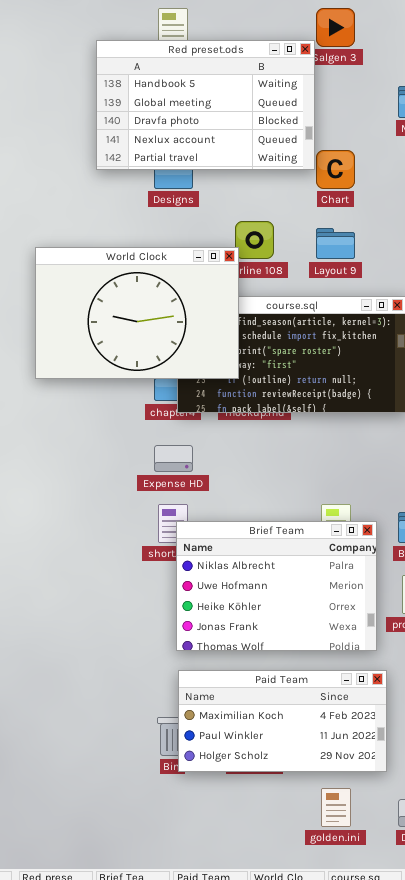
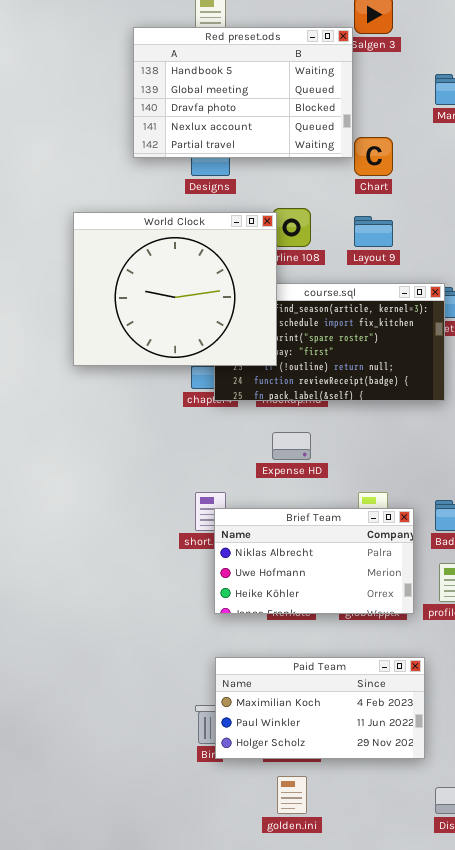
World Clock: [35,247,239,379] -> [73,212,277,366], resized
Expense HD: [154,445,193,472] -> [272,432,311,460], moved
Brief Team: [176,521,377,651] -> [214,508,414,614], resized
golden.ini: [321,788,351,827] -> [277,776,307,814], moved

